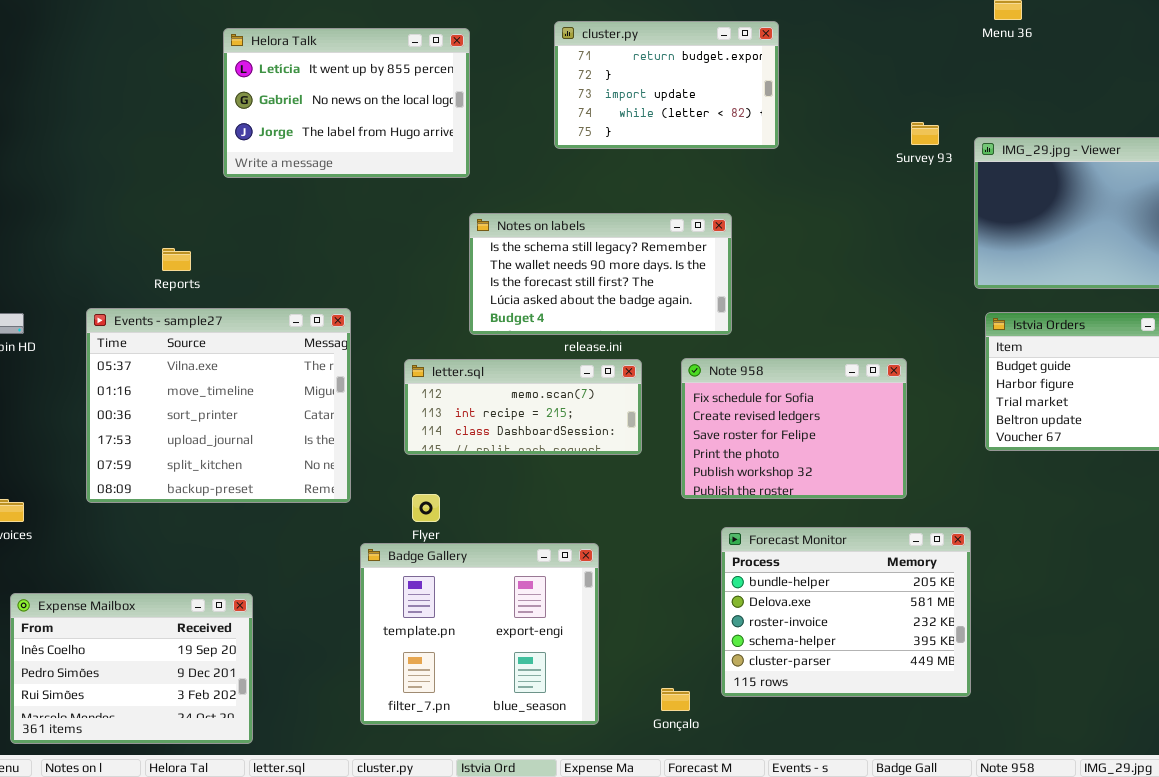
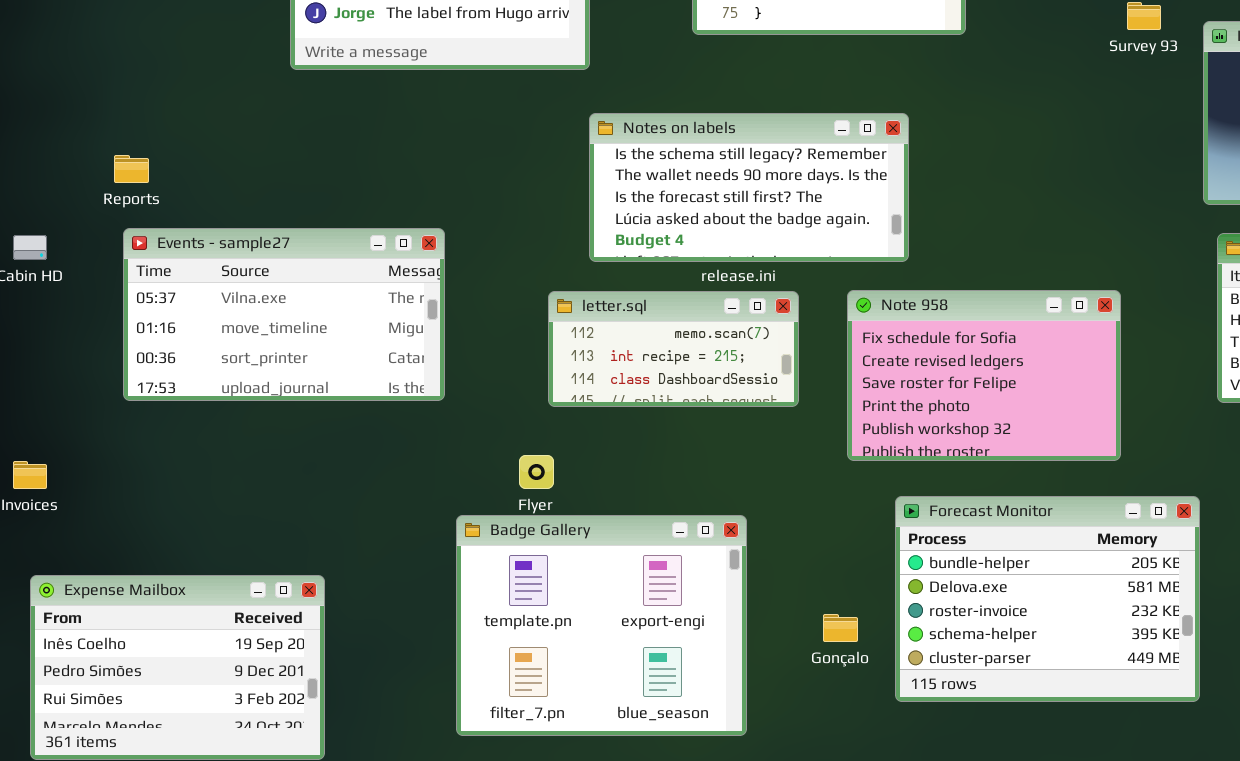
Reports: [162,248,191,271] -> [114,155,149,183], moved
Events - sample27: [86,308,351,503] -> [123,228,445,401], resized
letter.sql: [404,359,642,455] -> [548,291,799,407], resized
Gonçalo: [661,688,690,711] -> [823,614,858,642], moved

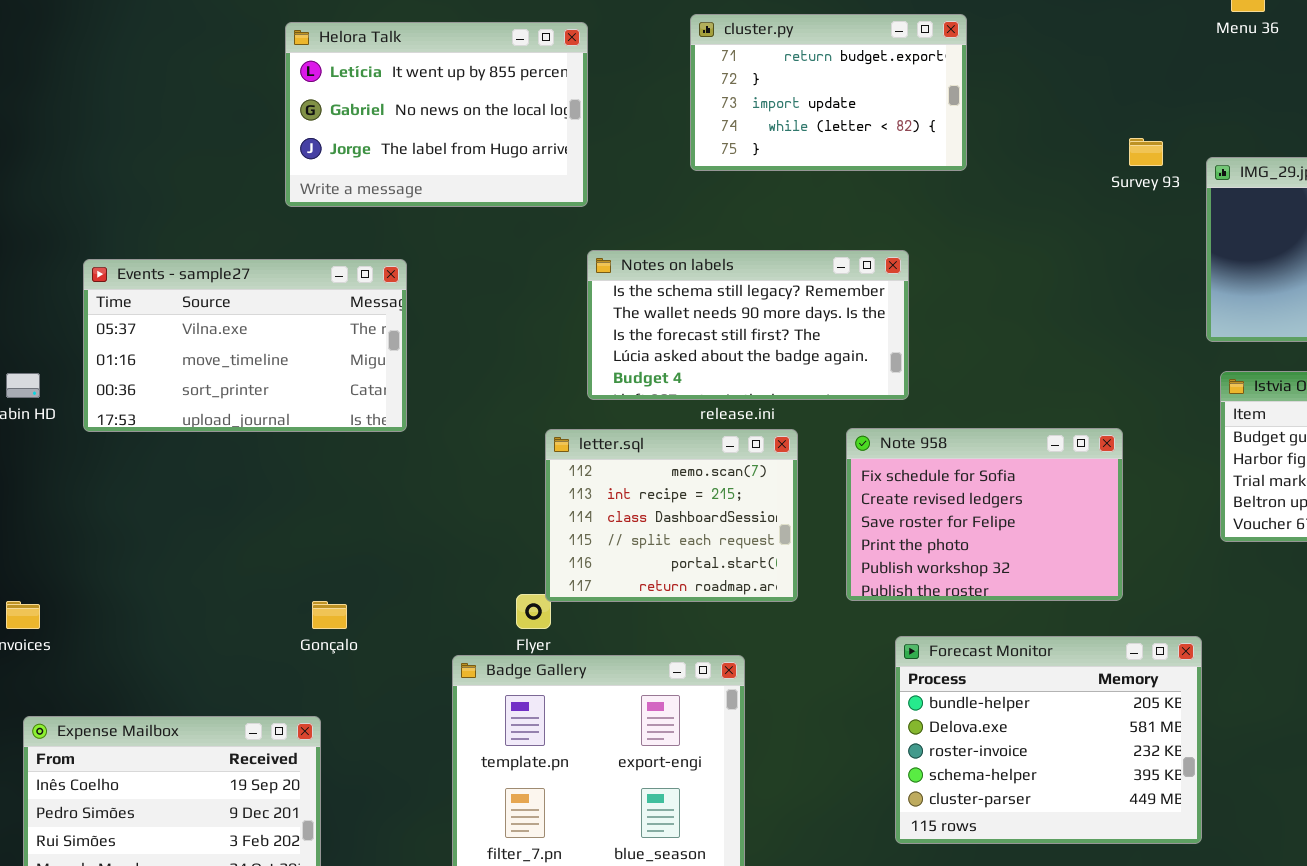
Events - sample27: [123,228,445,401] -> [83,259,407,432], moved
letter.sql: [548,291,799,407] -> [545,429,798,602], resized
Gonçalo: [823,614,858,642] -> [312,601,347,629], moved

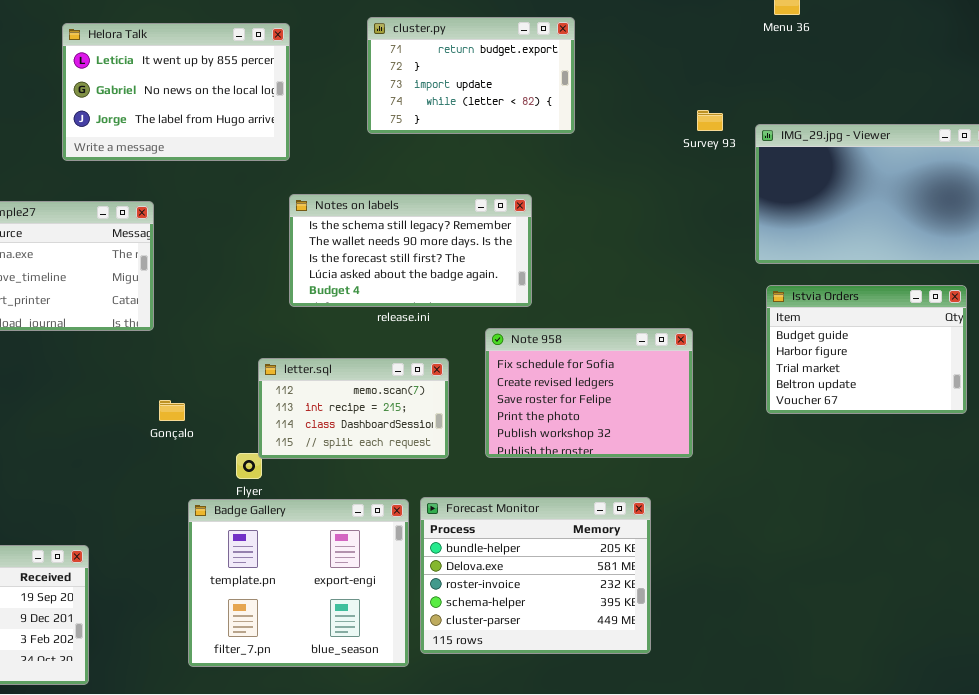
letter.sql: [545,429,798,602] -> [258,358,449,459], resized
Gonçalo: [312,601,347,629] -> [159,400,185,421], moved
Forecast Monitor: [895,636,1202,844] -> [420,497,651,654], moved

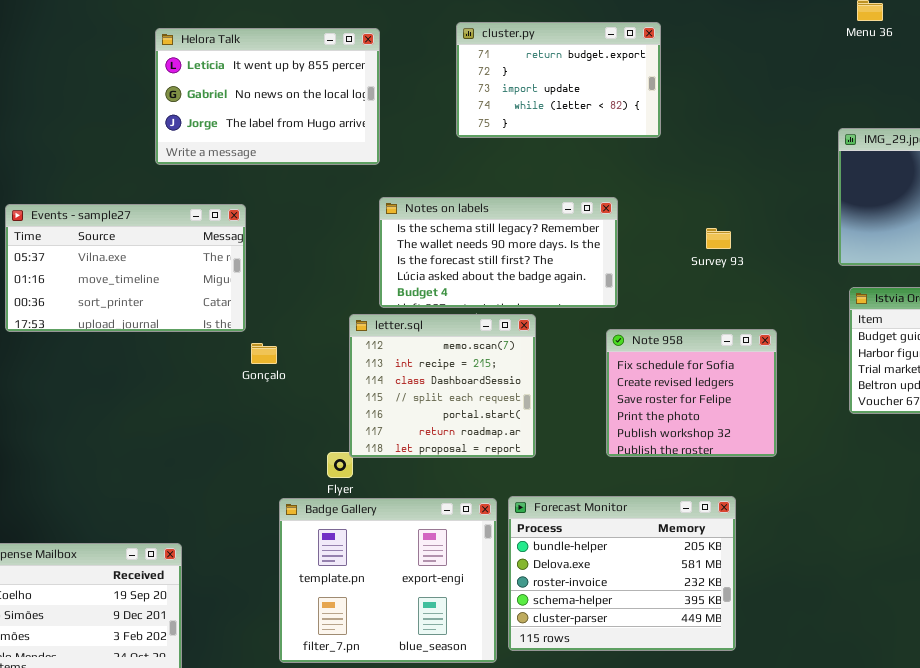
Survey 93: [697,110,723,131] -> [706,228,731,249], moved
Note 958: [485,328,693,458] -> [606,329,777,457], resized
letter.sql: [258,358,449,459] -> [349,314,536,458], resized
Gonçalo: [159,400,185,421] -> [251,343,277,364], moved

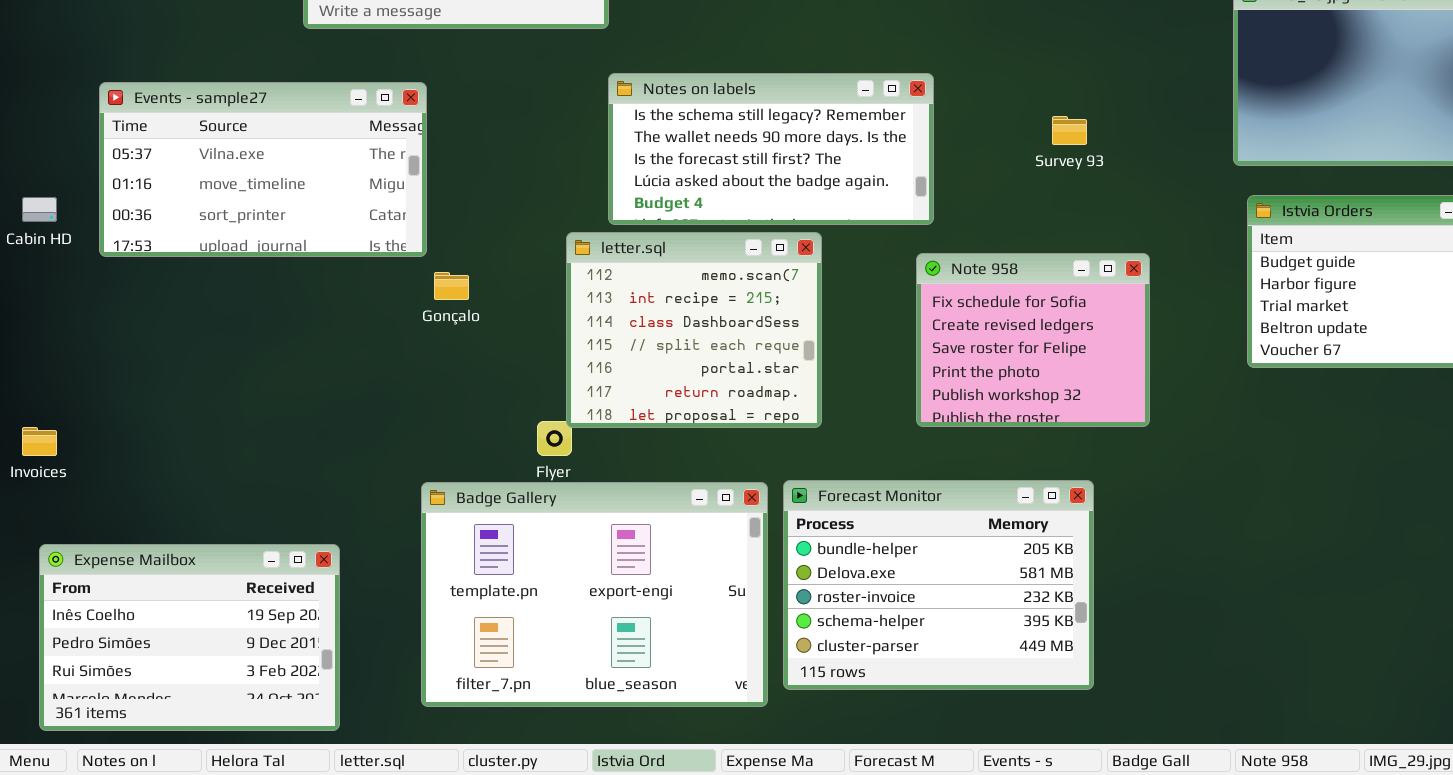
Badge Gallery: [279,498,497,663] -> [421,482,768,707], resized

